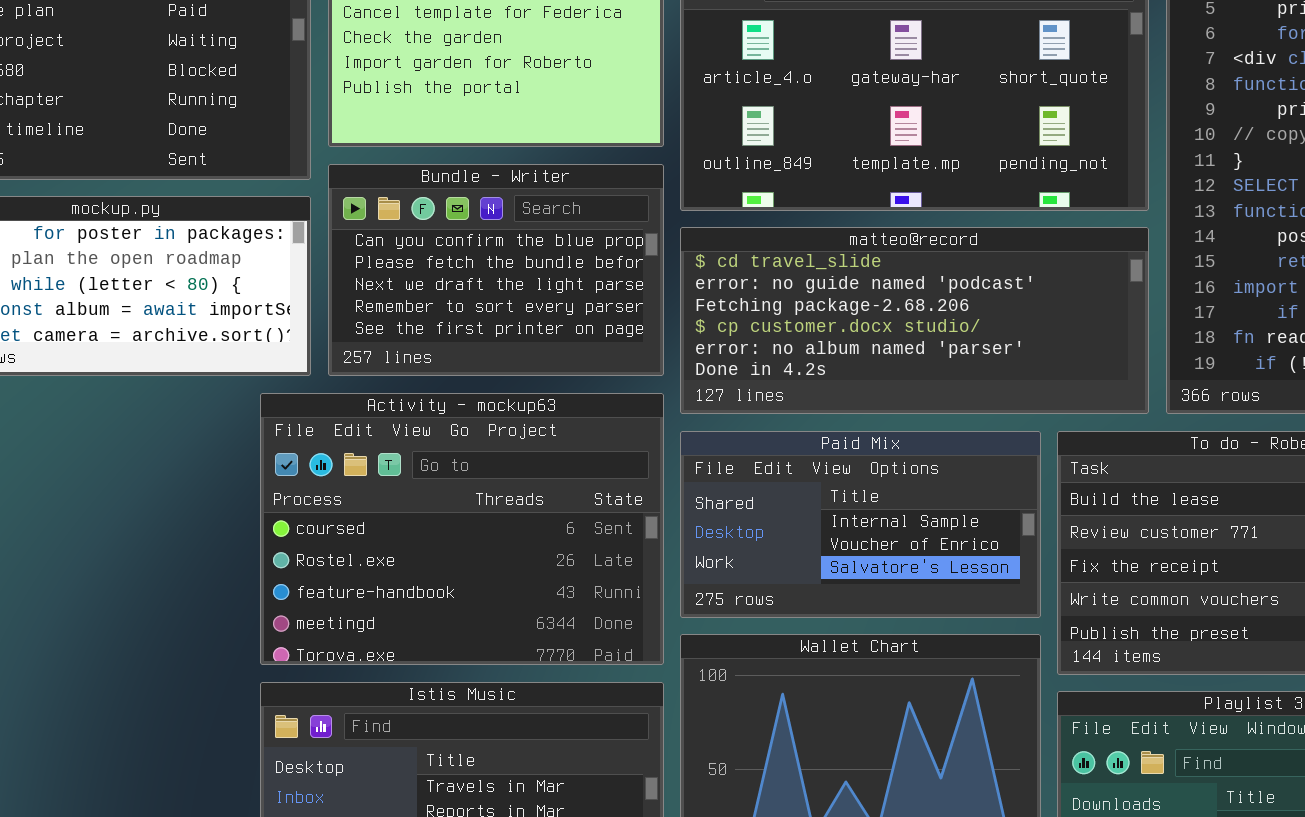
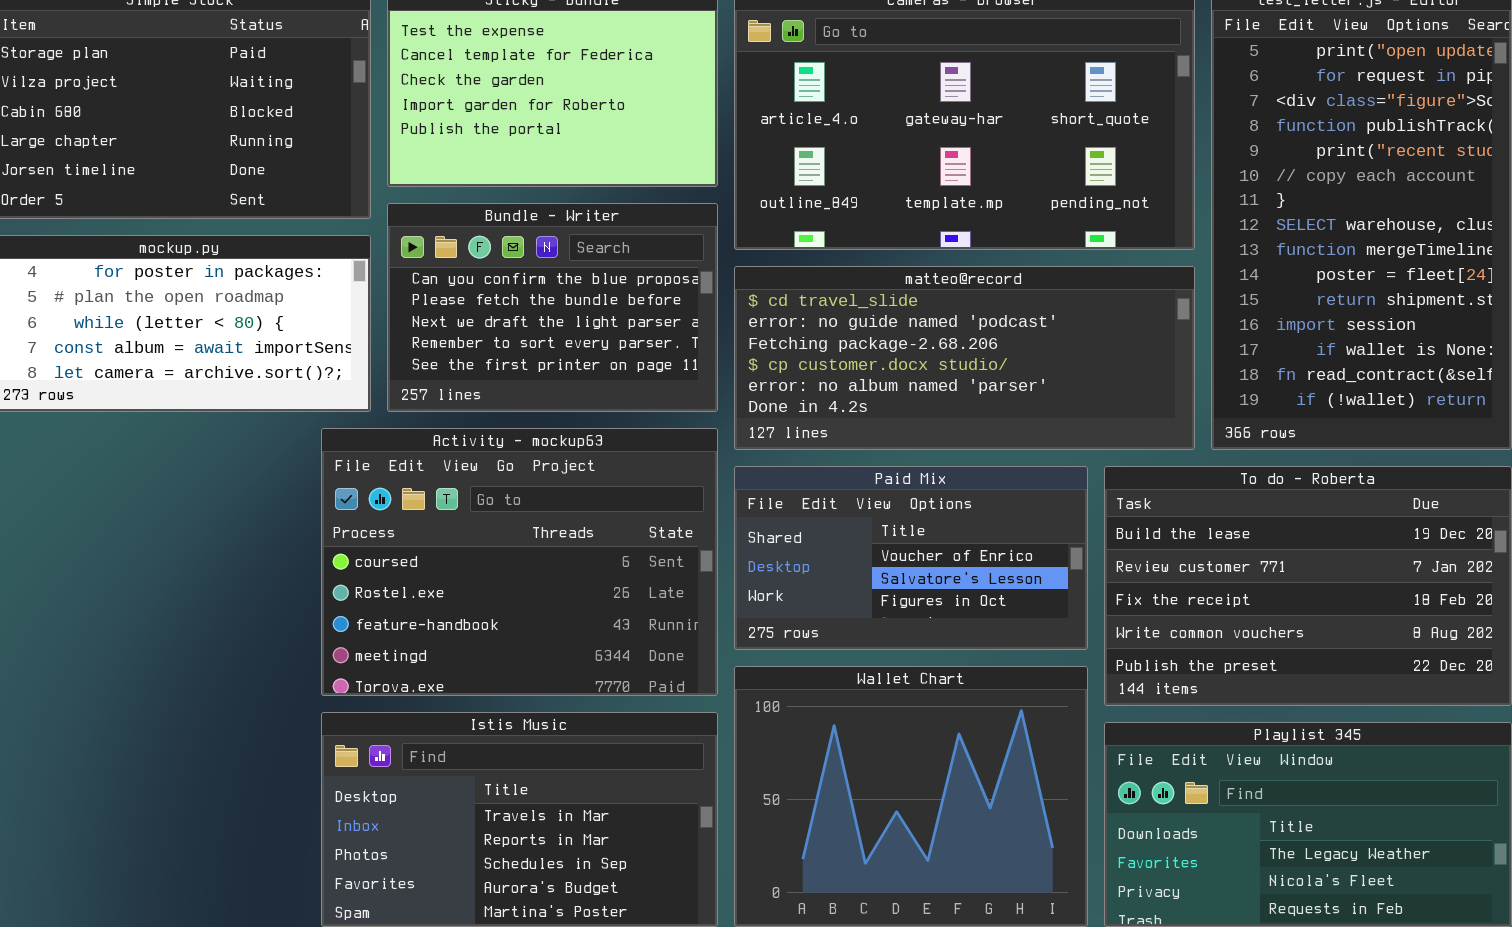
Paid Mix: [680,431,1041,618] -> [734,466,1088,650], scrolled down 1 row

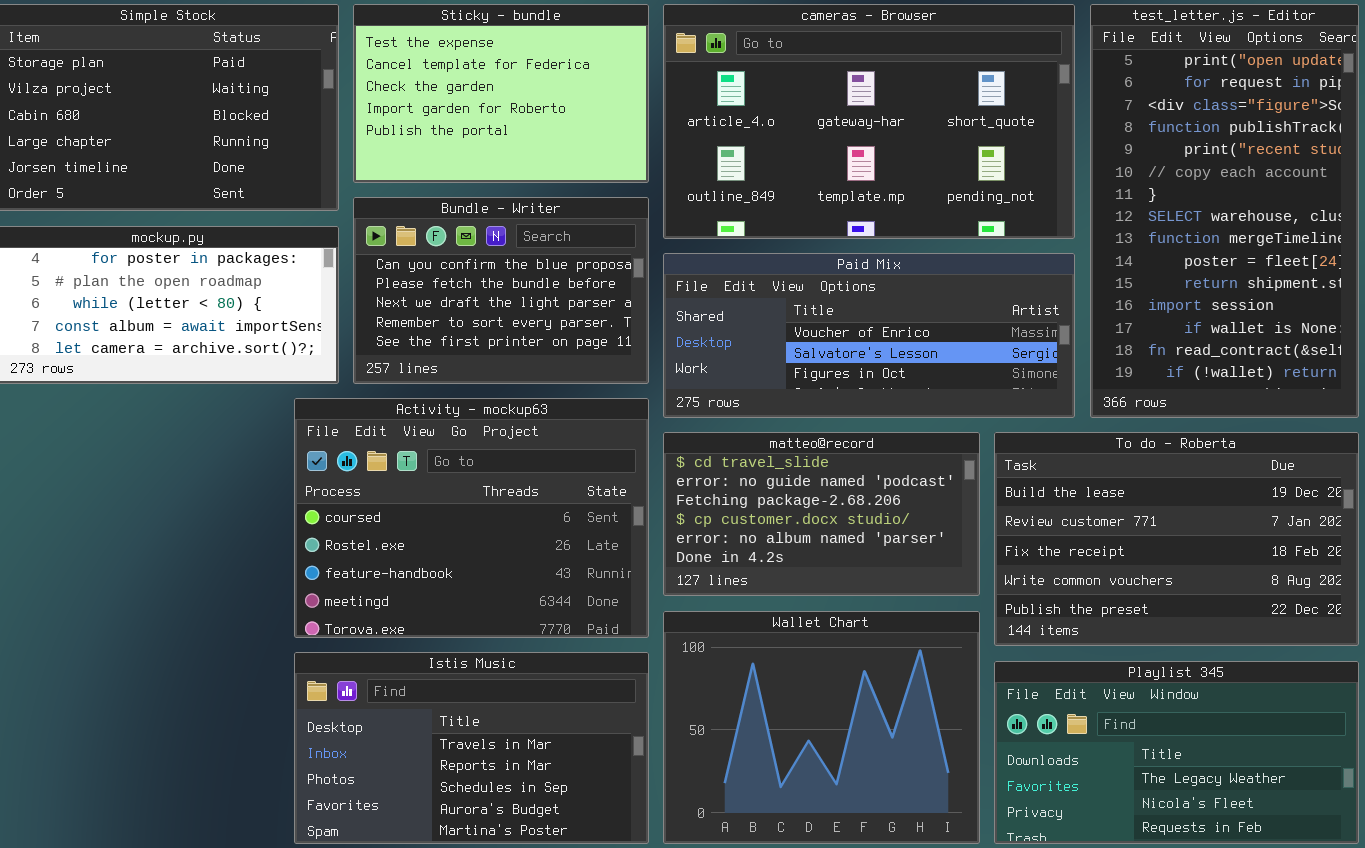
matteo@record: [734,266,1195,450] -> [663,432,980,596], moved, resized
Paid Mix: [734,466,1088,650] -> [663,253,1075,418], moved, resized

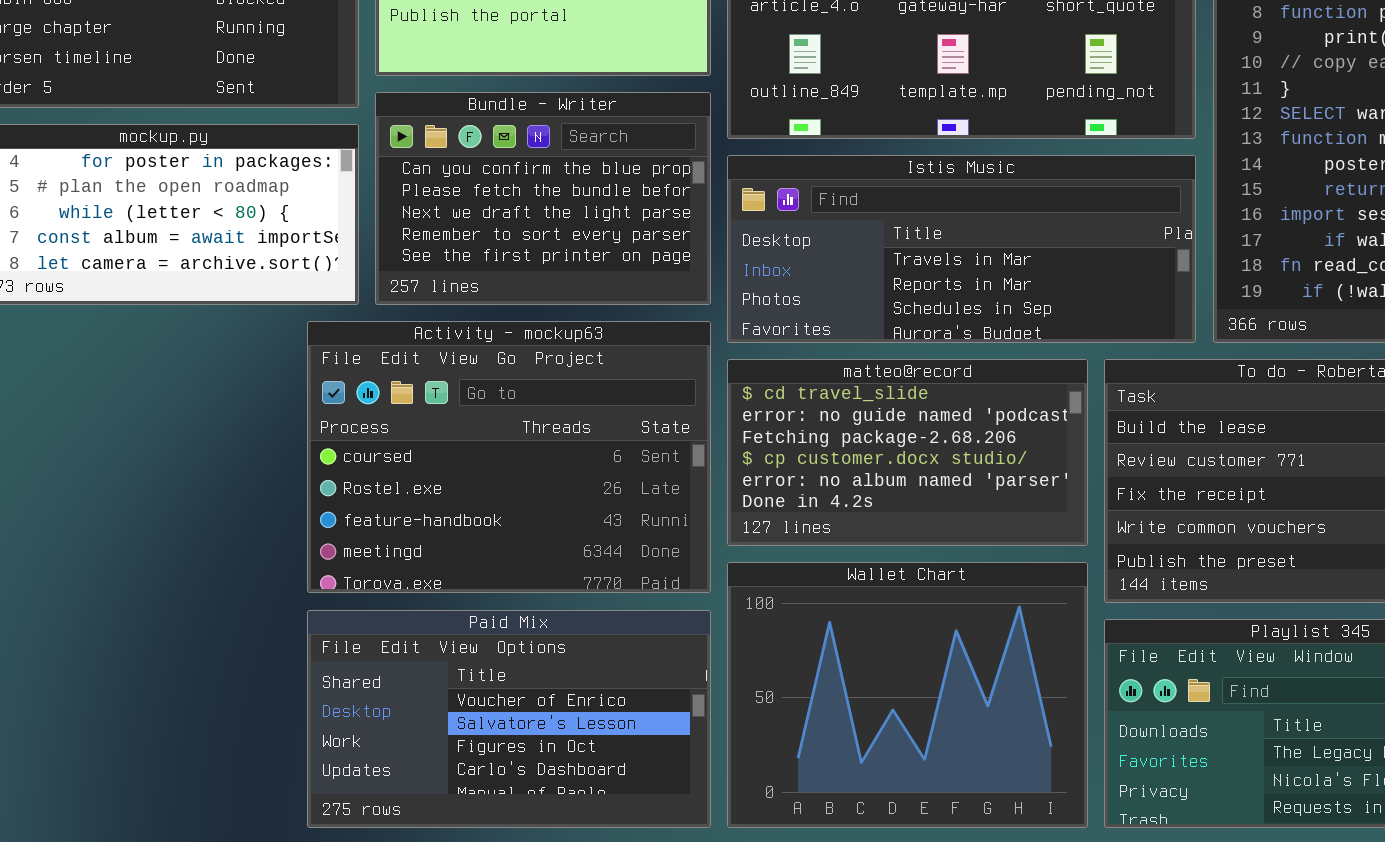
Paid Mix: [663,253,1075,418] -> [307,610,711,828], moved, resized
Istis Music: [294,652,649,844] -> [727,155,1196,343], moved, resized

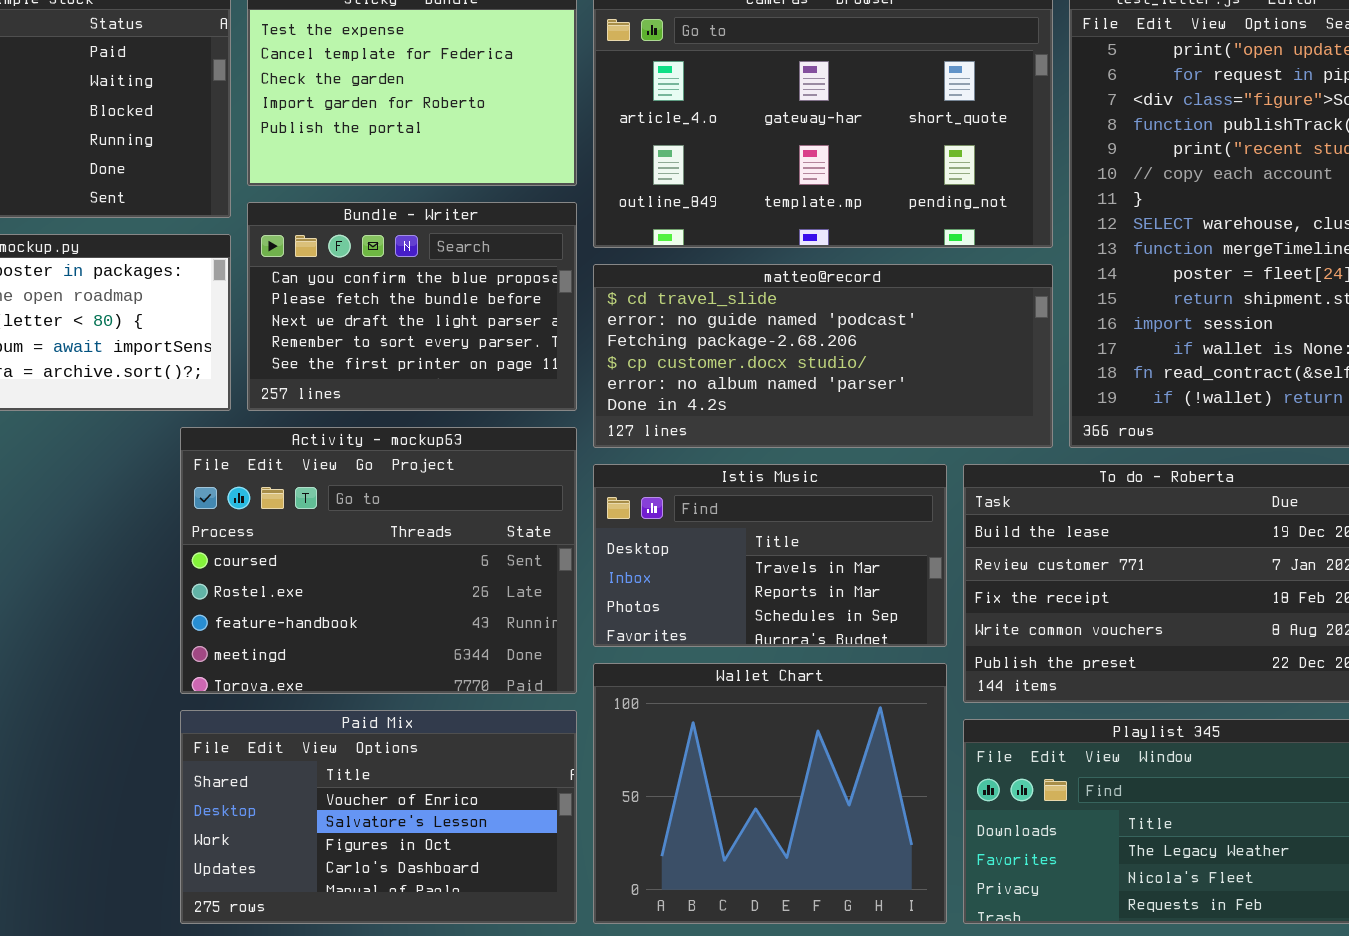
Istis Music: [727,155,1196,343] -> [593,464,947,647], moved, resized
matteo@record: [727,359,1088,546] -> [593,264,1053,448], moved, resized

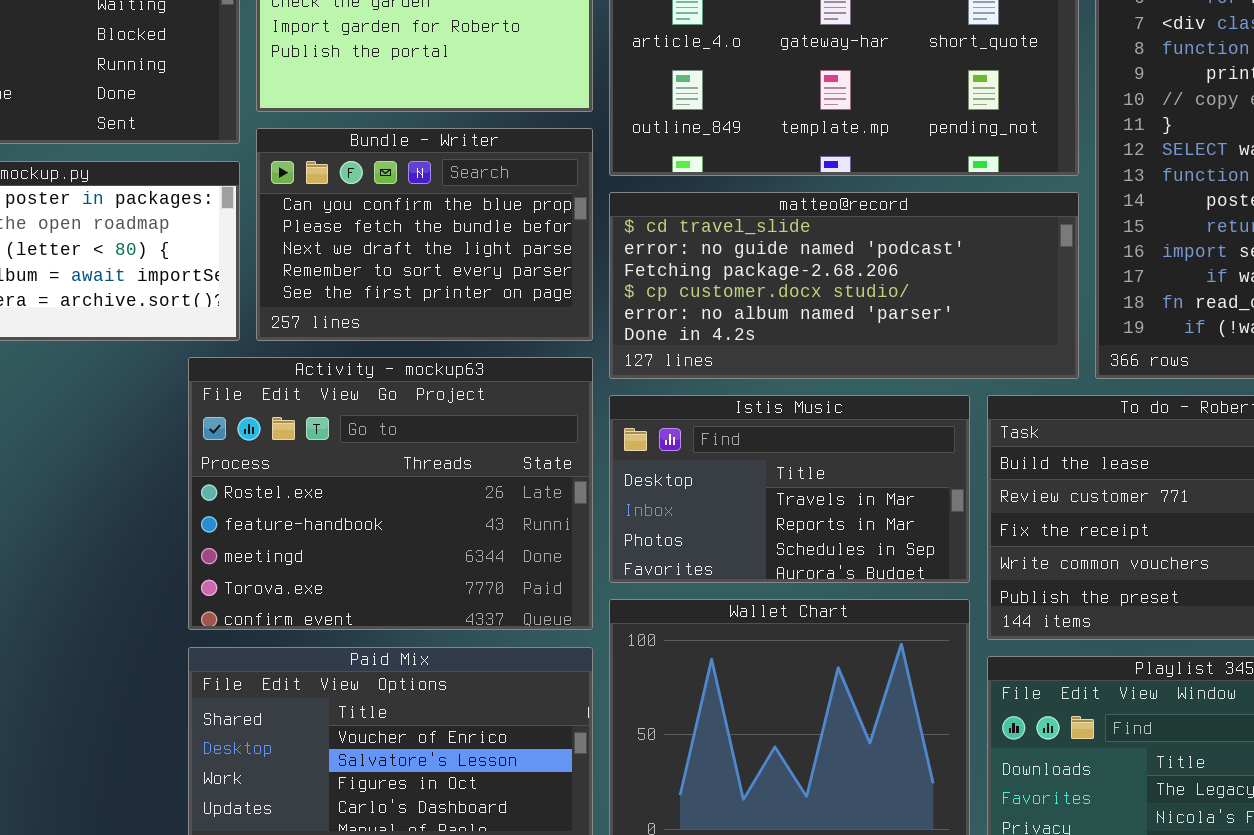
Activity - mockup63: [180,427,577,694] -> [188,357,593,630], scrolled down 1 row

